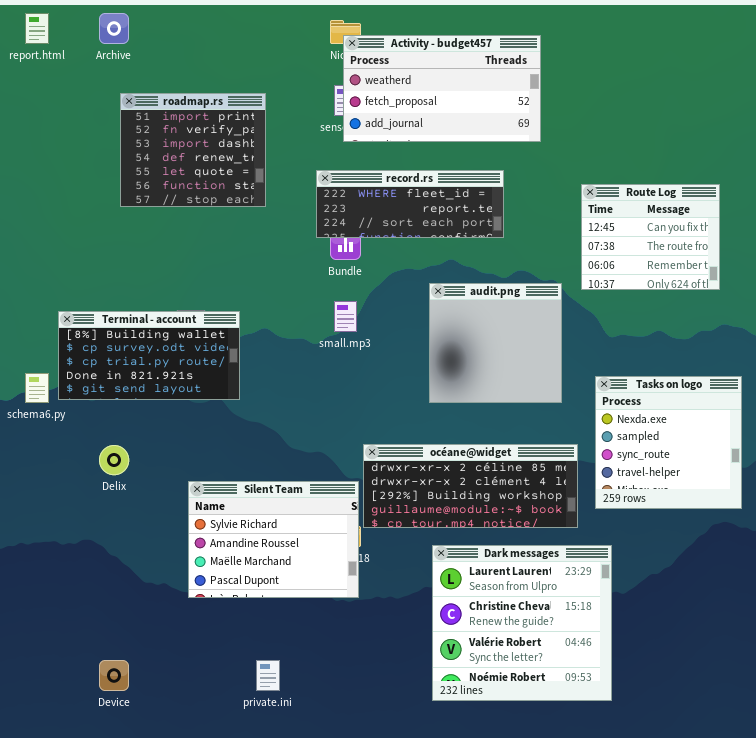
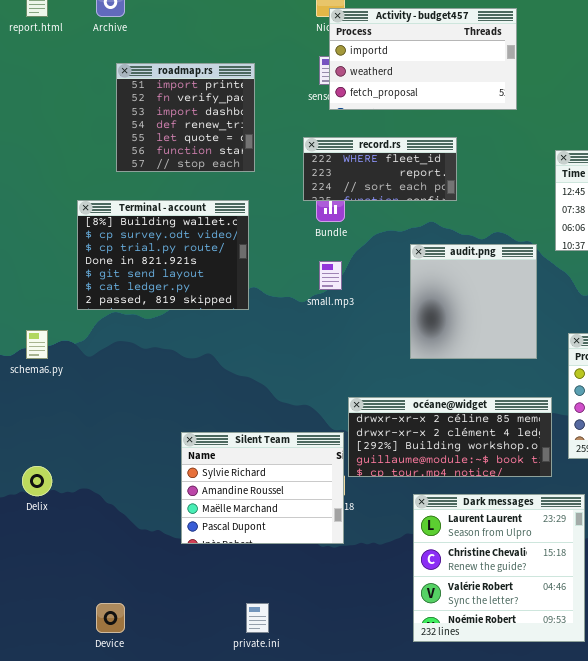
Activity - budget457: [343,35,541,142] -> [329,8,517,110], scrolled up 1 row
record.rs: [316,170,504,238] -> [303,137,457,201], resized
Terminal - account: [58,311,240,400] -> [77,200,249,310], moved, resized
Delix: [99,445,129,475] -> [22,466,52,496], moved

